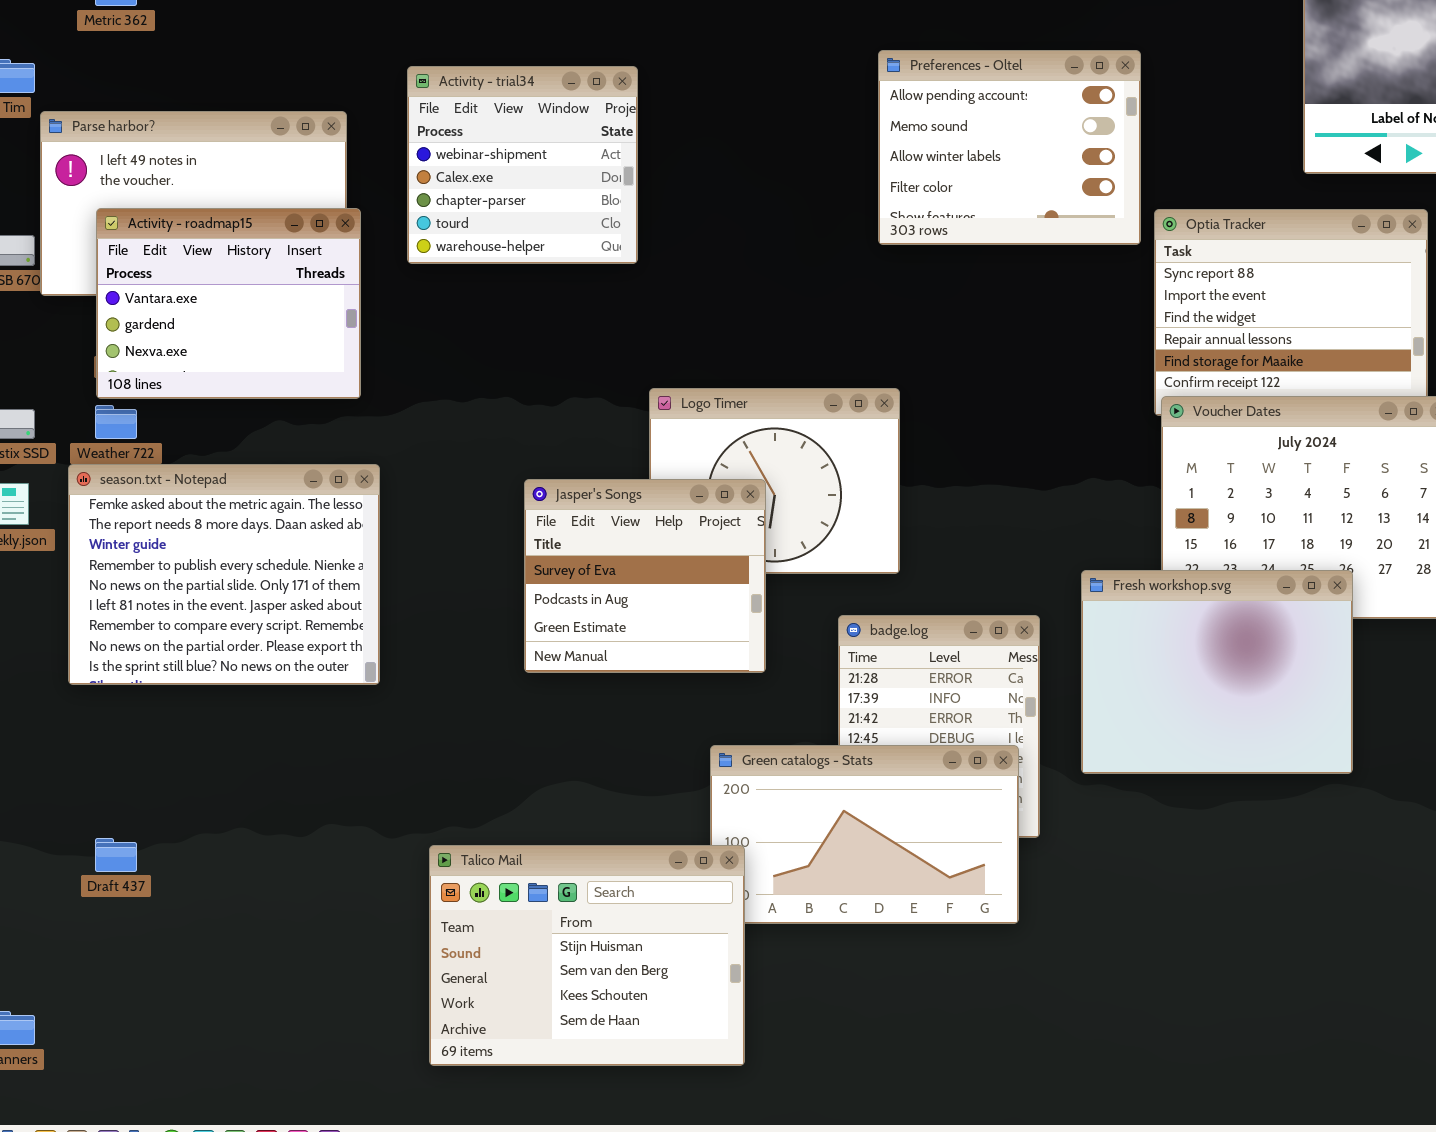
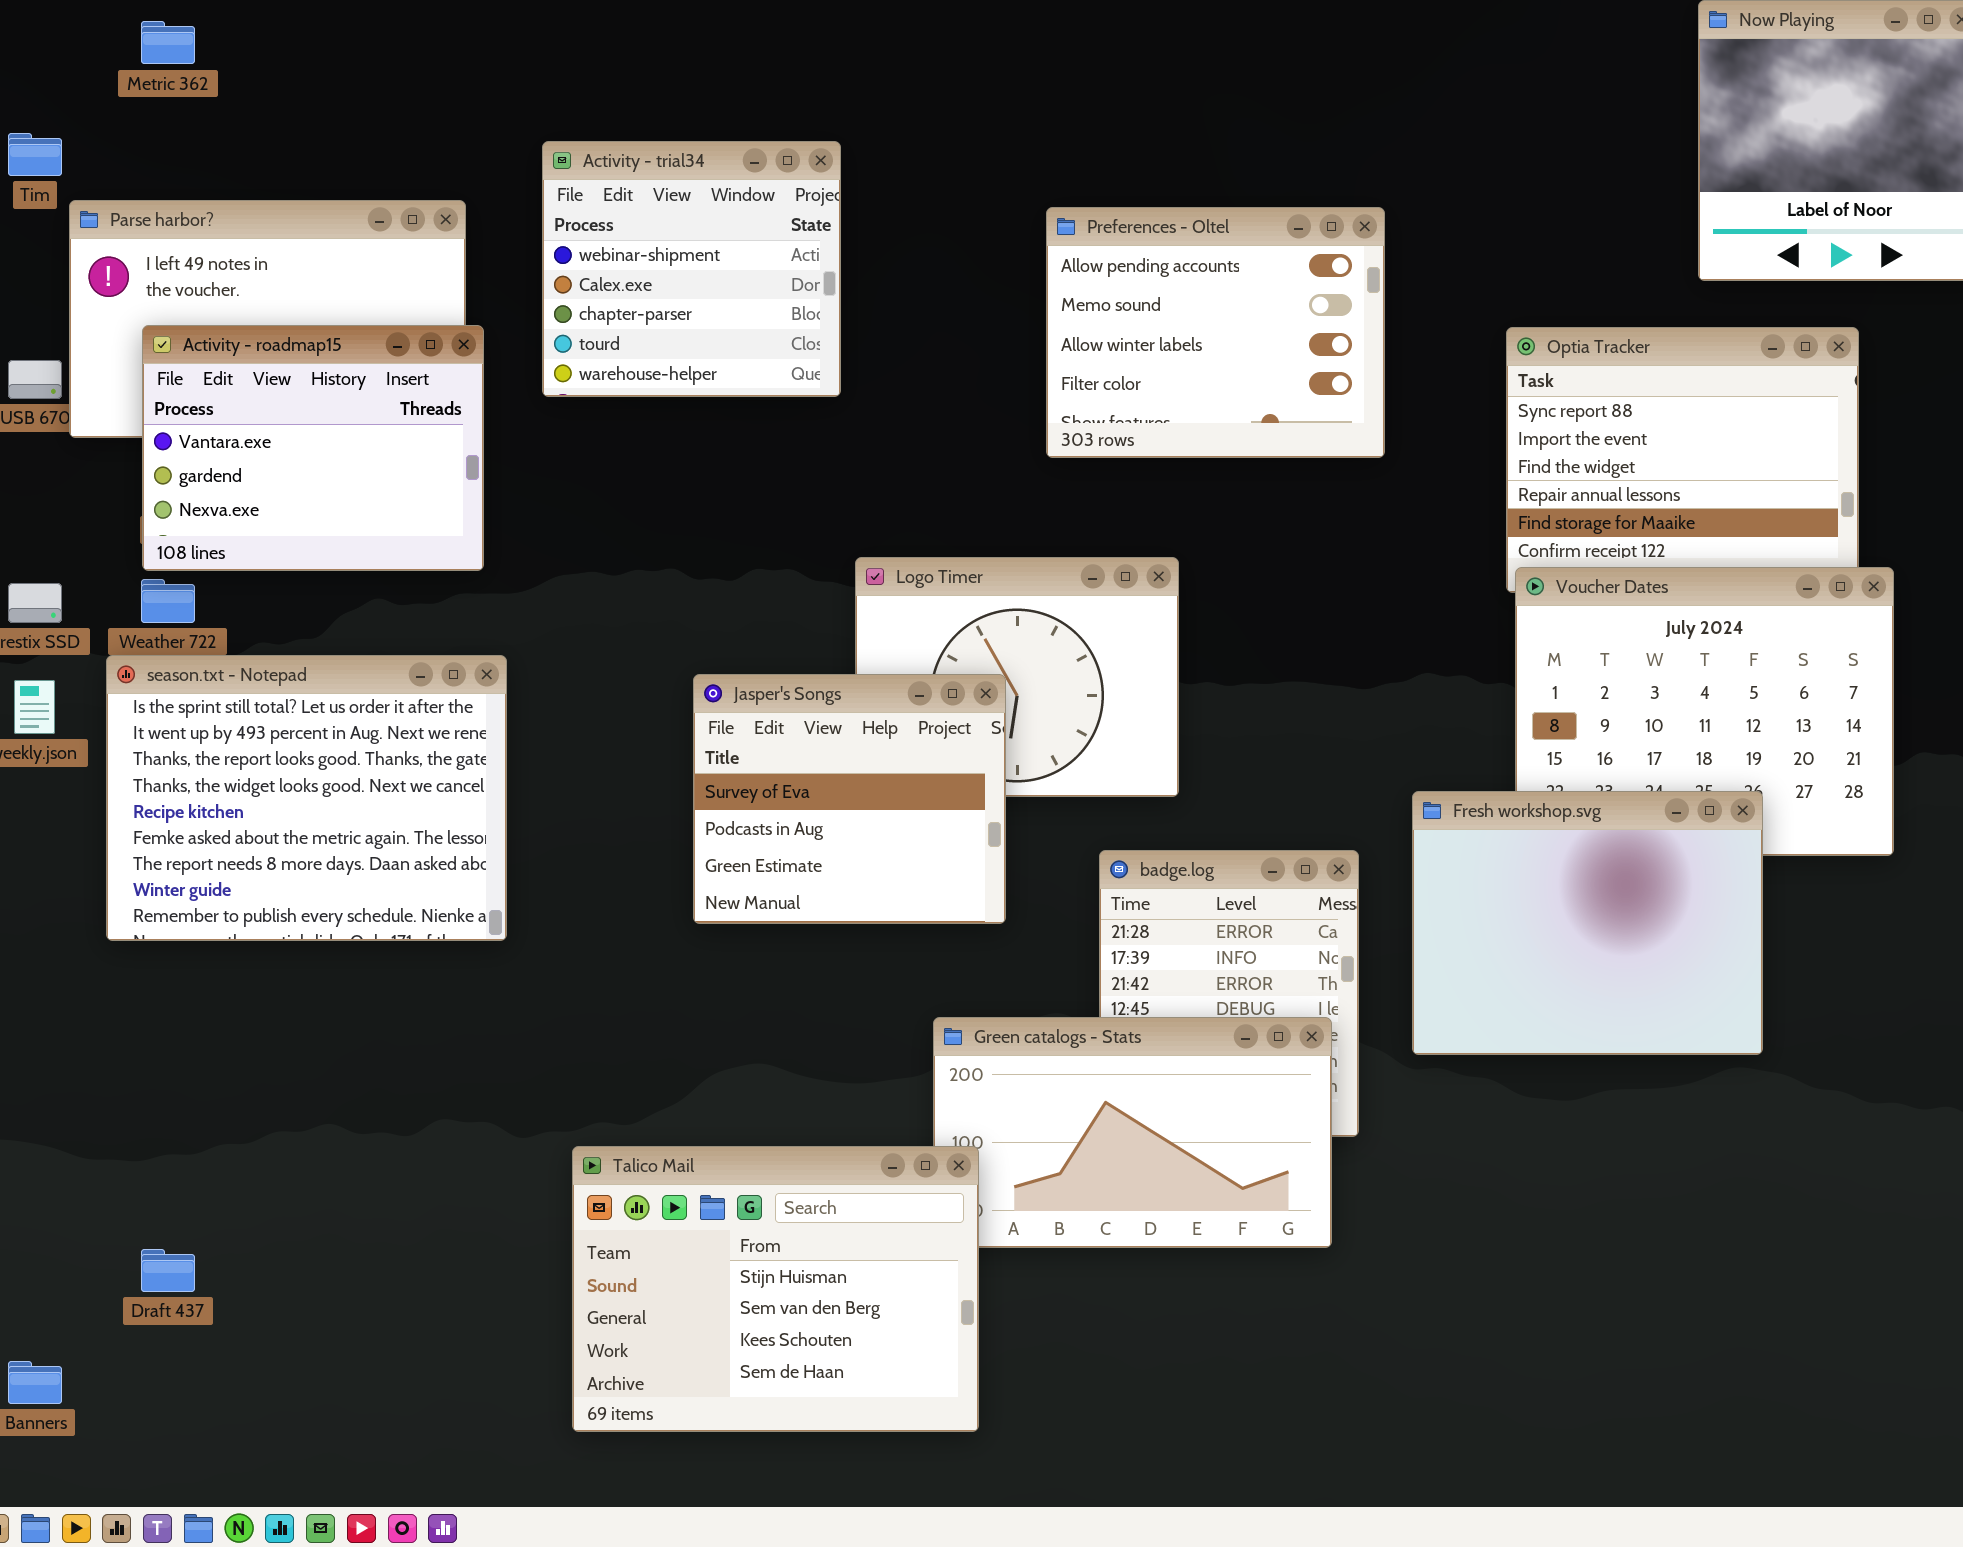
Preferences - Oltel: [878,50,1141,245] -> [1046,207,1385,458], moved
season.txt - Notepad: [68,464,380,685] -> [106,655,507,941], scrolled up 5 rows
Draft 437: [95,838,137,872] -> [141,1249,195,1292], moved

